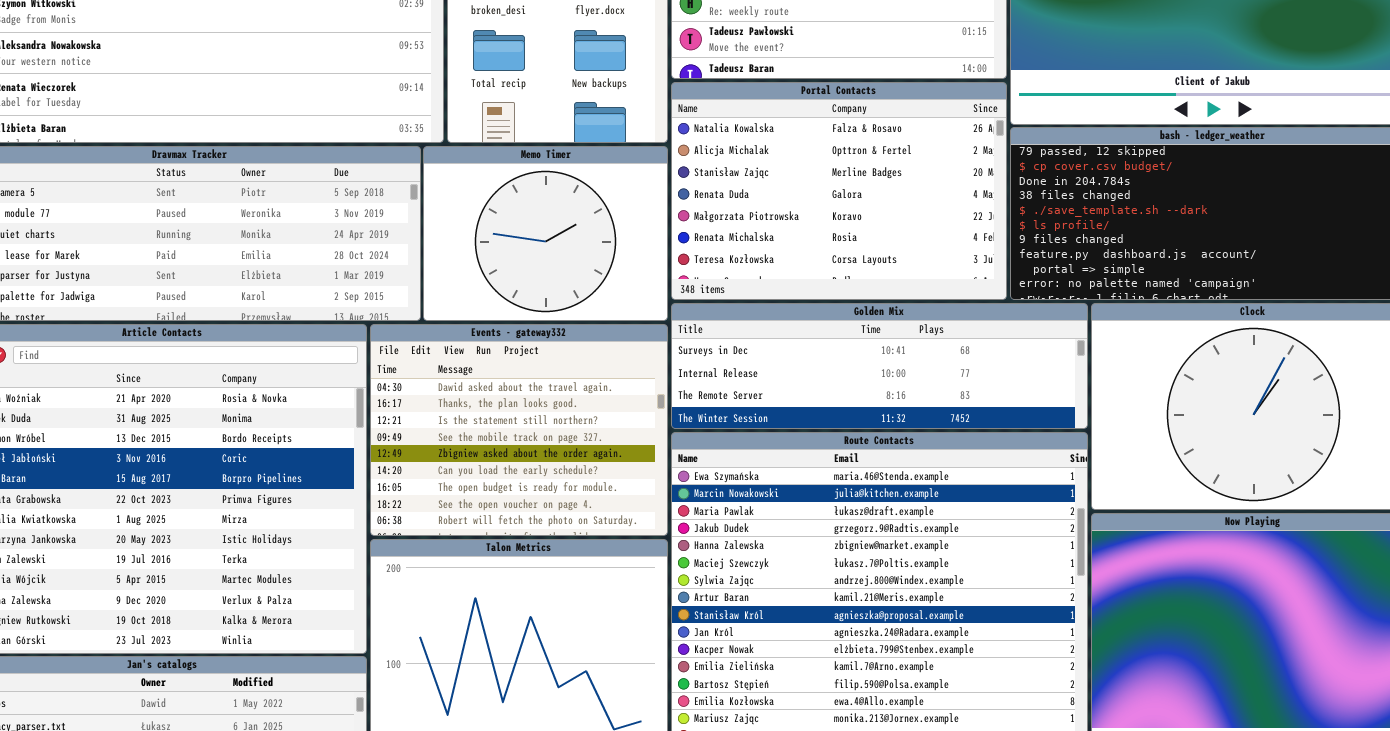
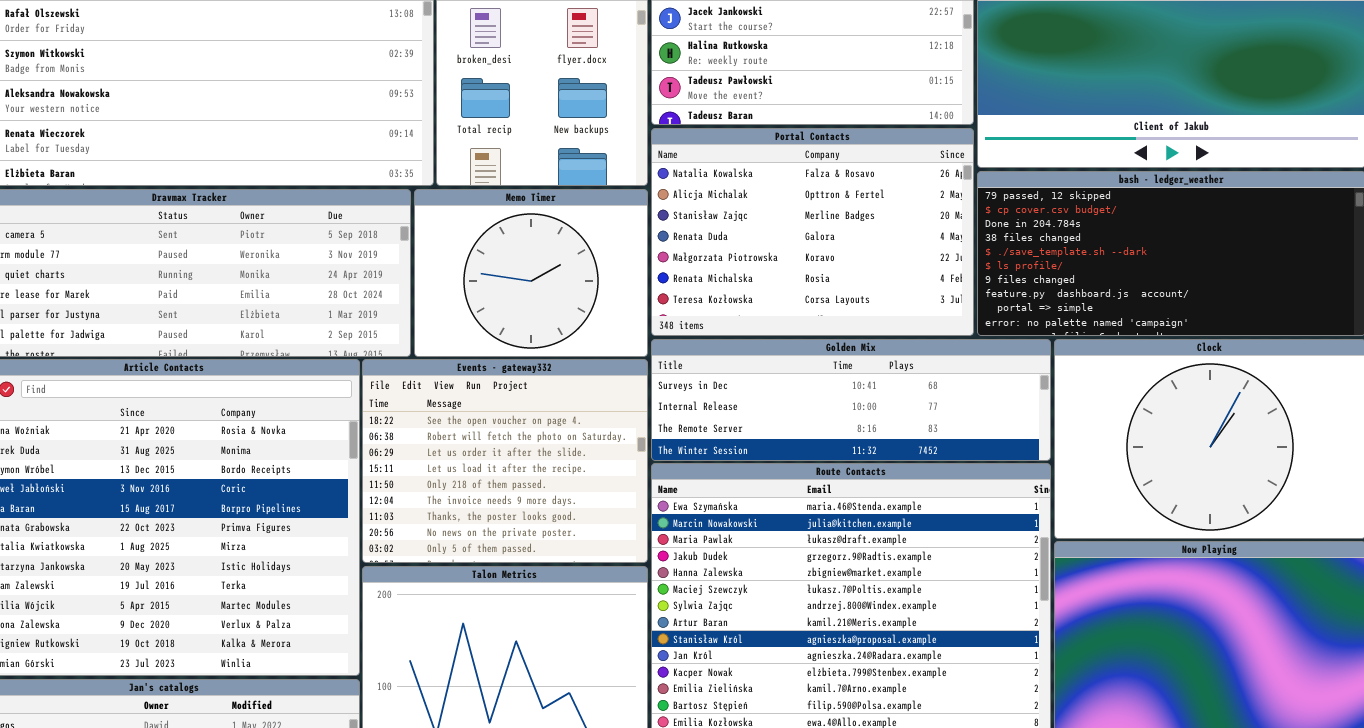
Events - gateway332: [370,324,668,536] -> [362,359,648,563], scrolled down 7 rows

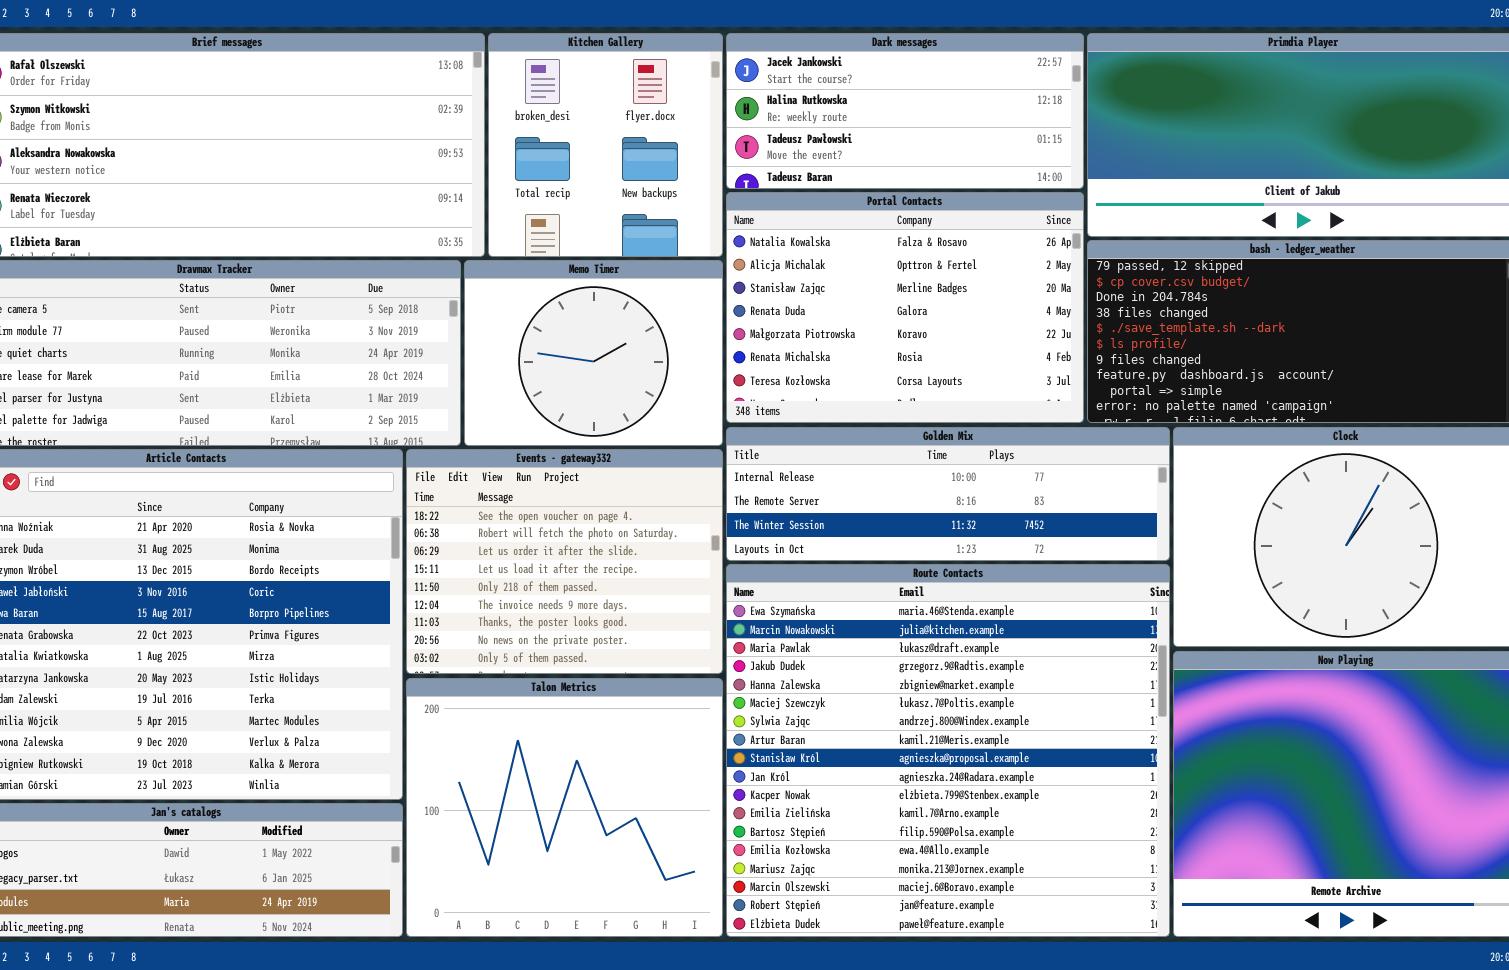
Golden Mix: [651,339,1051,461] -> [726,427,1170,561], scrolled down 1 row

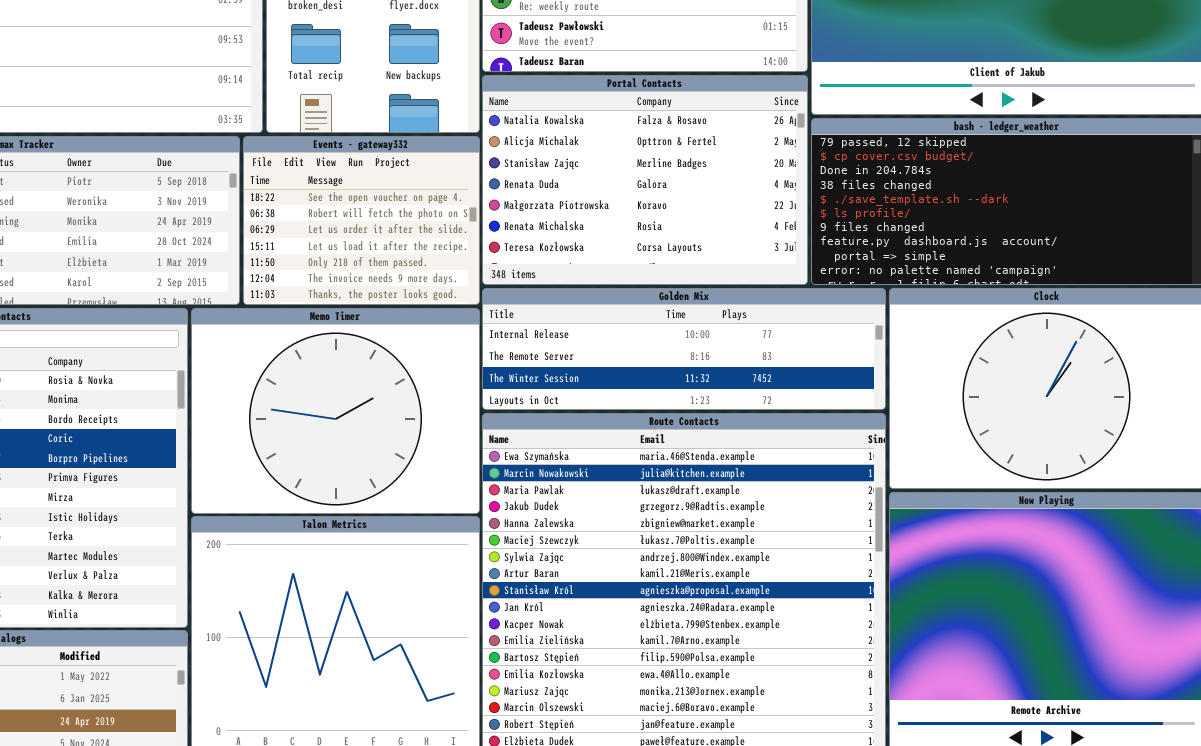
Memo Timer: [464,260,723,446] -> [191,308,480,514], moved, resized
Events - gateway332: [406,449,723,674] -> [243,136,480,305], moved, resized

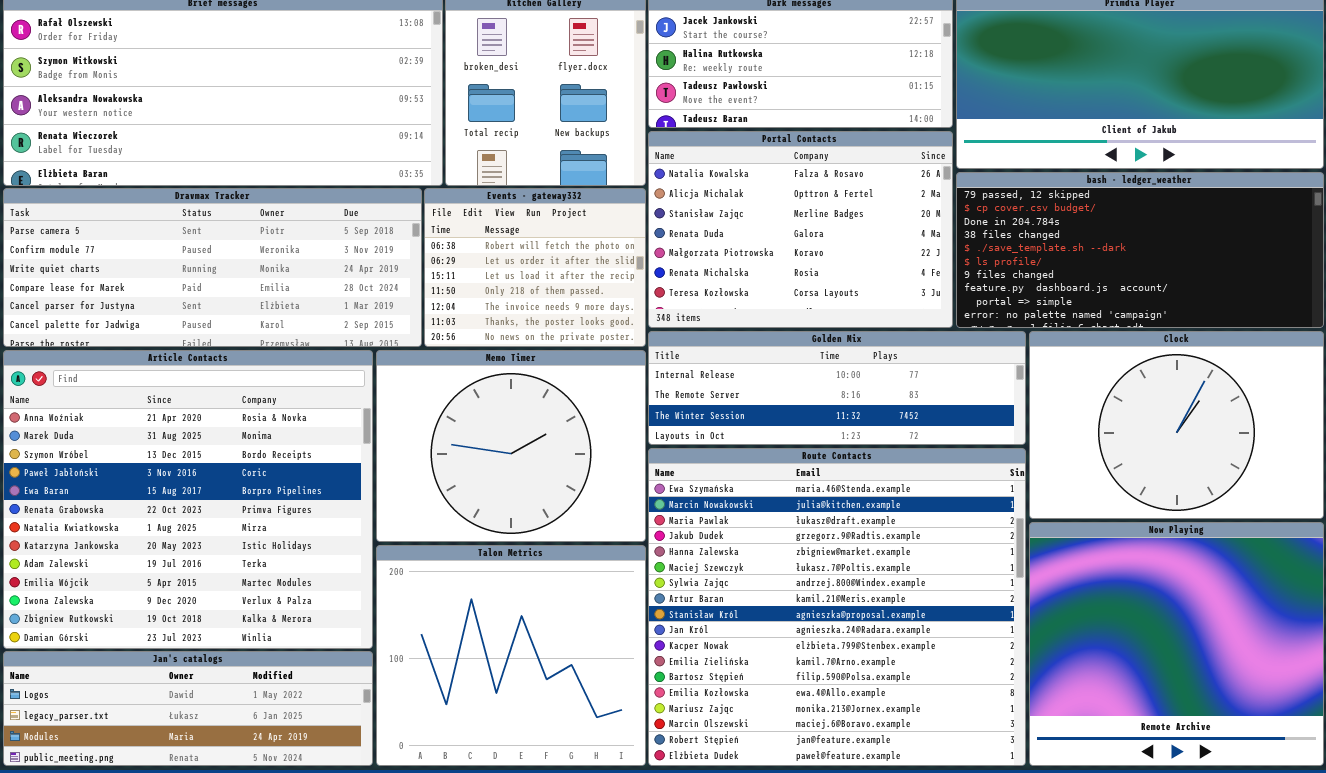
Events - gateway332: [243,136,480,305] -> [424,188,646,347], scrolled down 1 row

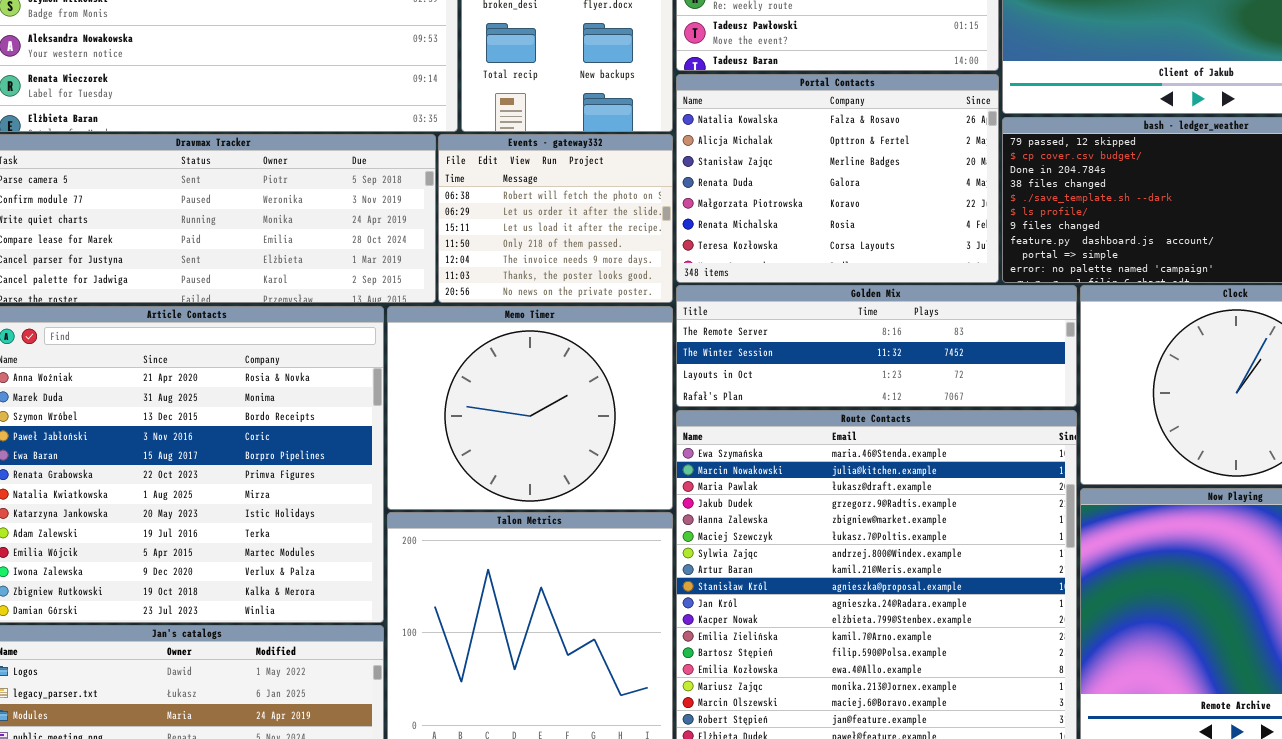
Golden Mix: [648,331,1026,445] -> [676,285,1077,407], scrolled down 1 row

